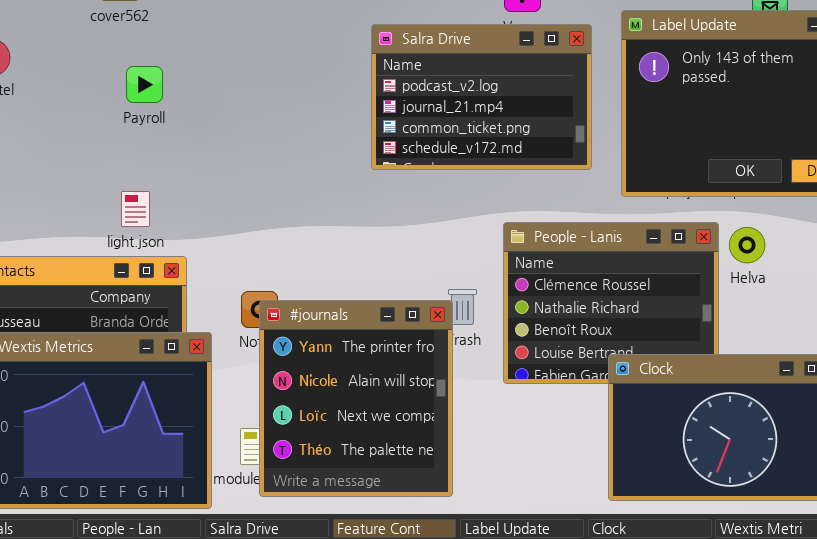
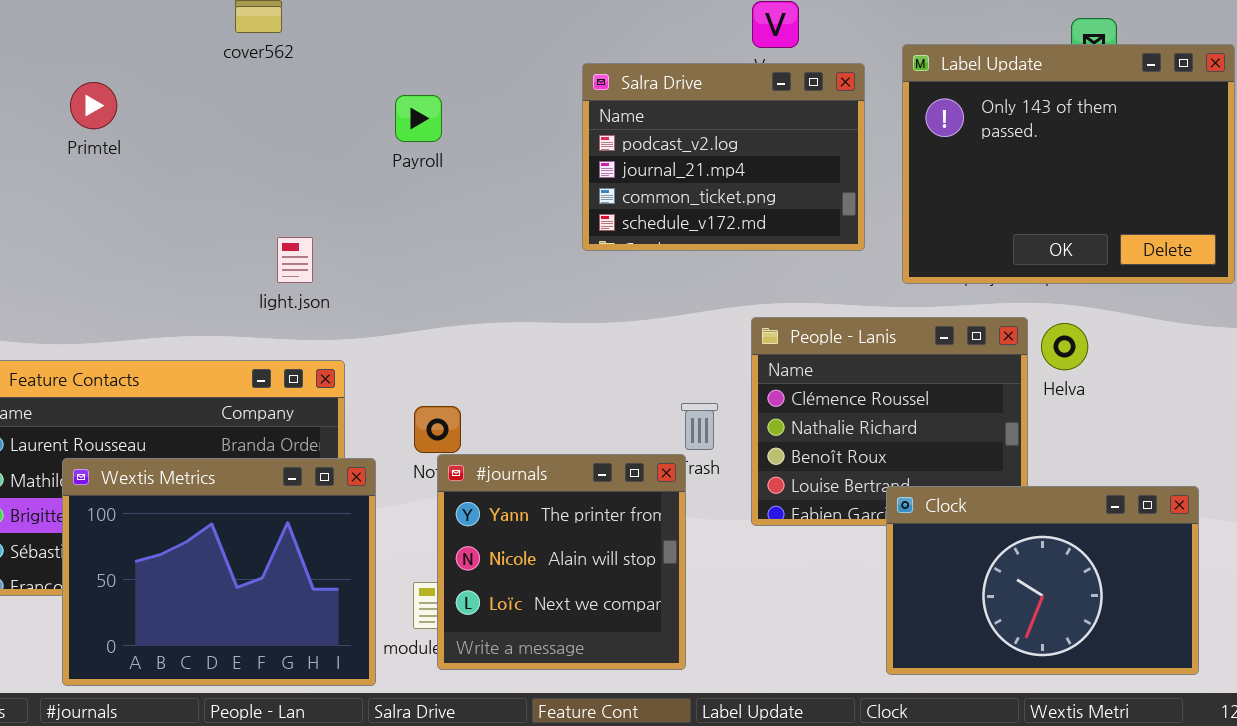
Payroll: [126,66,163,103] -> [395,95,442,142], moved
light.json: [121,191,150,227] -> [277,237,313,283], moved
#journals: [259,300,453,497] -> [437,454,686,670], resized

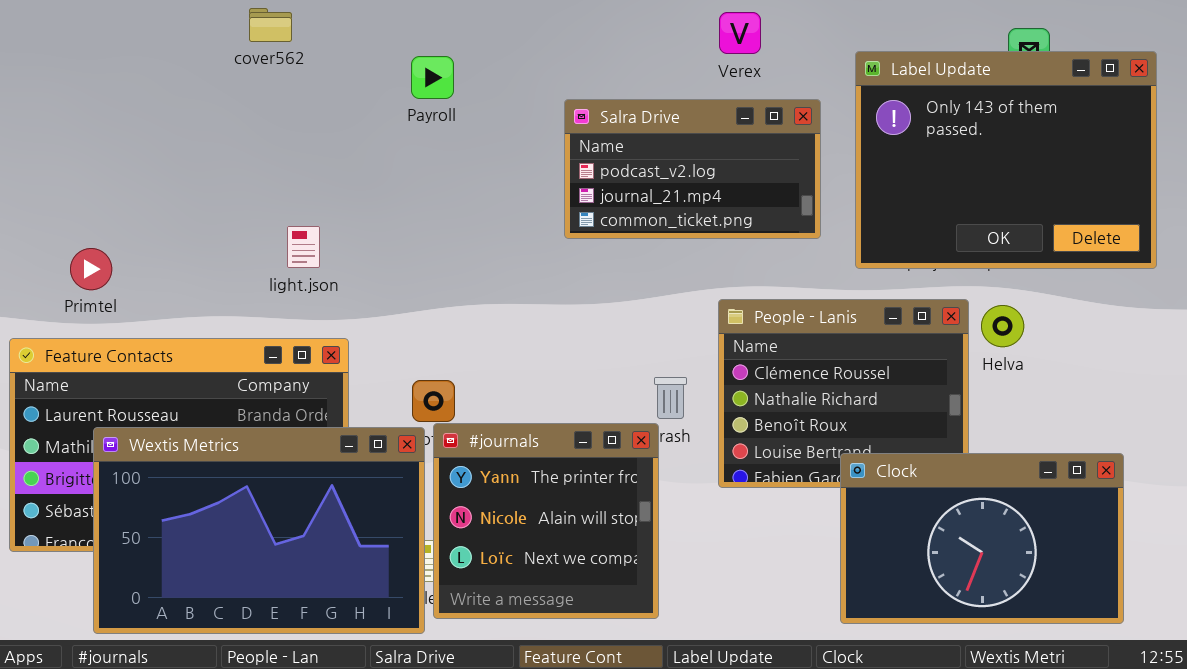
Salra Drive: [582,63,865,251] -> [564,99,821,239], resized
Primtel: [70,82,117,129] -> [70,248,112,290], moved
Payroll: [395,95,442,142] -> [411,56,454,99], moved
Wextis Metrics: [62,458,376,686] -> [93,427,425,634], resized

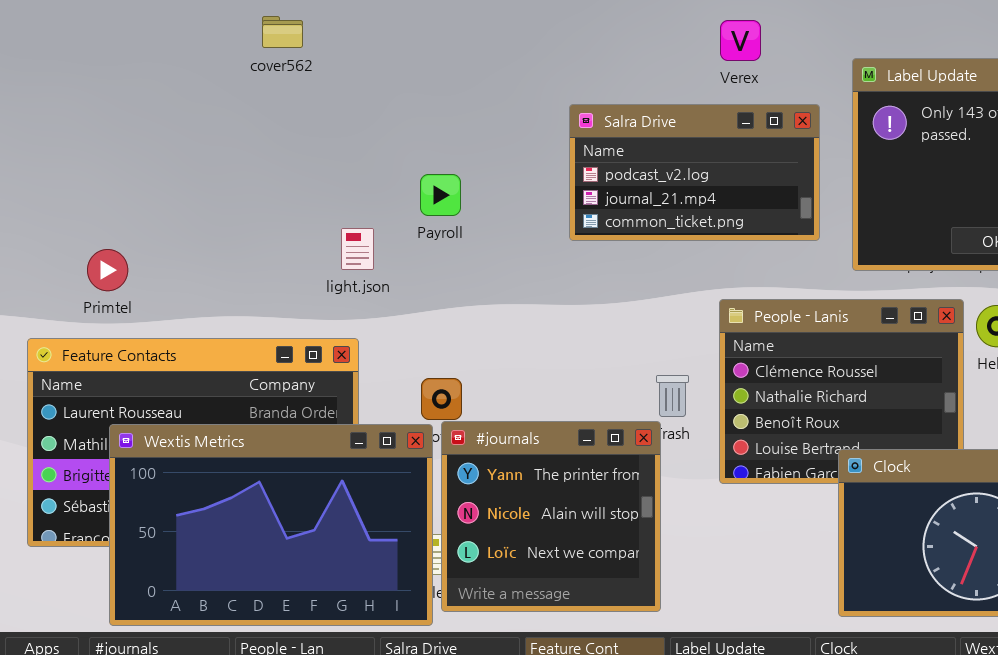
Payroll: [411,56,454,99] -> [420,174,461,216], moved
light.json: [287,226,320,268] -> [341,228,374,270], moved

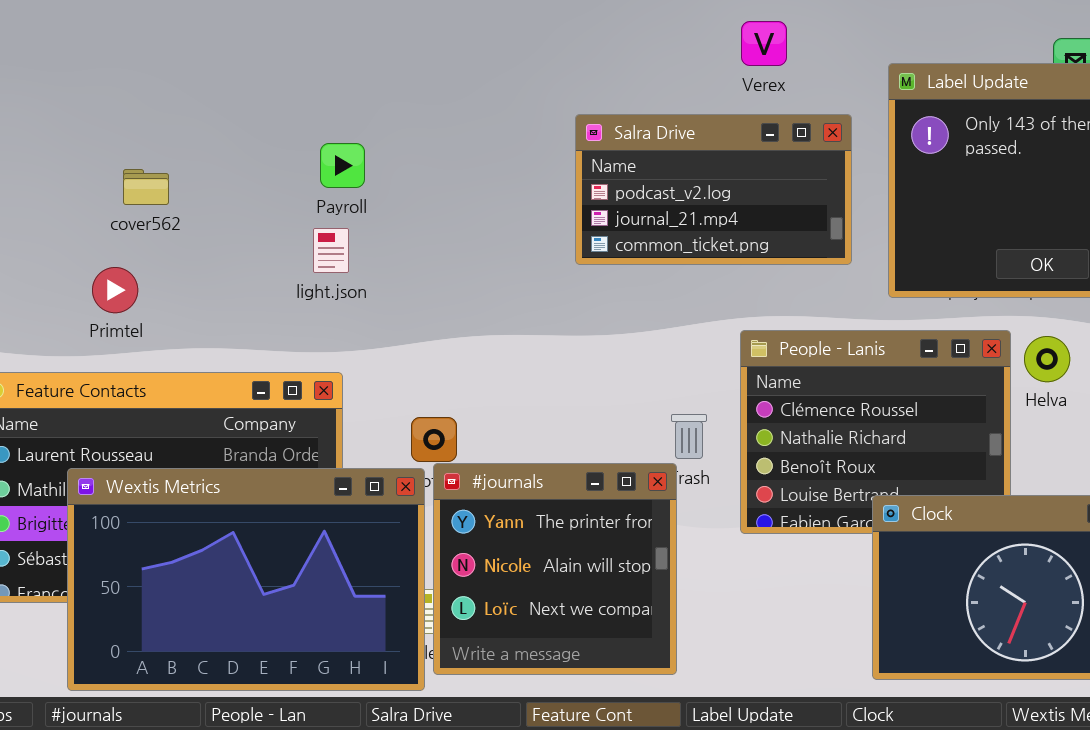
cover562: [262,16,303,48] -> [123,169,169,205], moved
Payroll: [420,174,461,216] -> [320,143,365,188], moved
light.json: [341,228,374,270] -> [313,228,349,273], moved
Primtel: [87,249,128,291] -> [92,267,138,313], moved

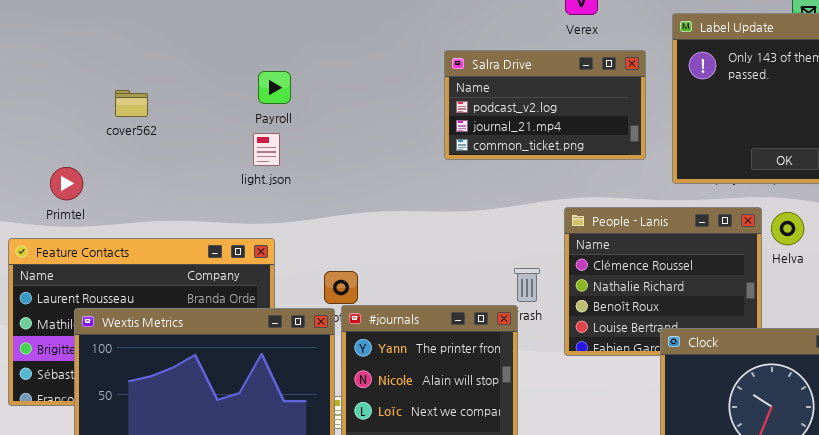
Primtel: [92,267,138,313] -> [50,167,83,200], moved

